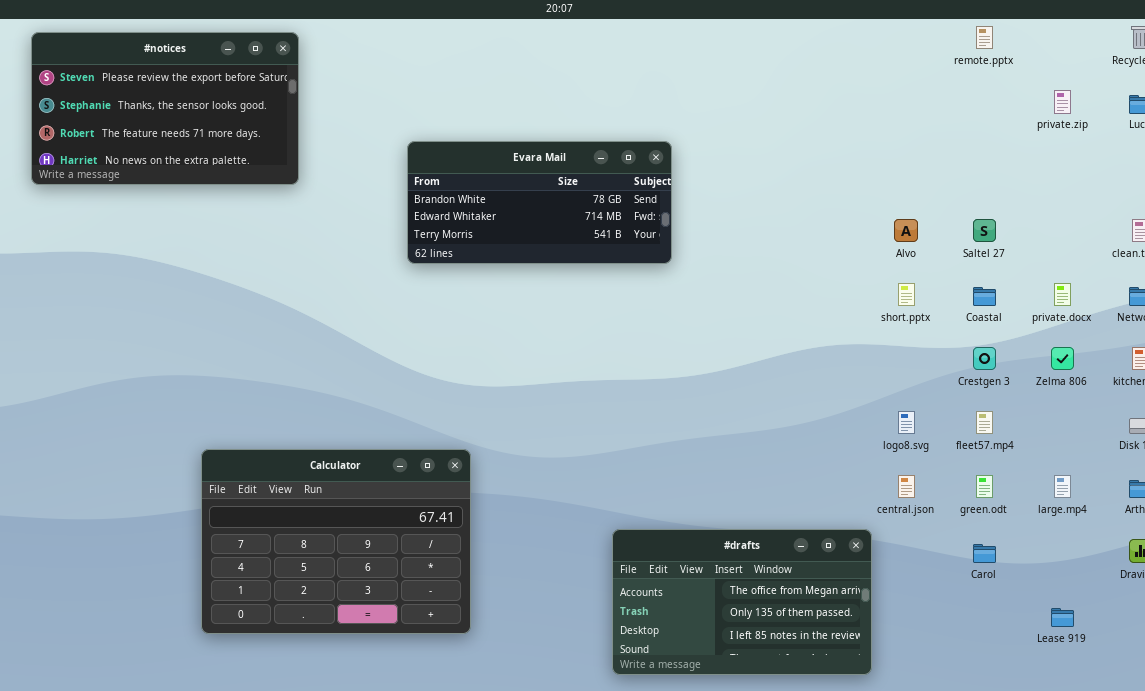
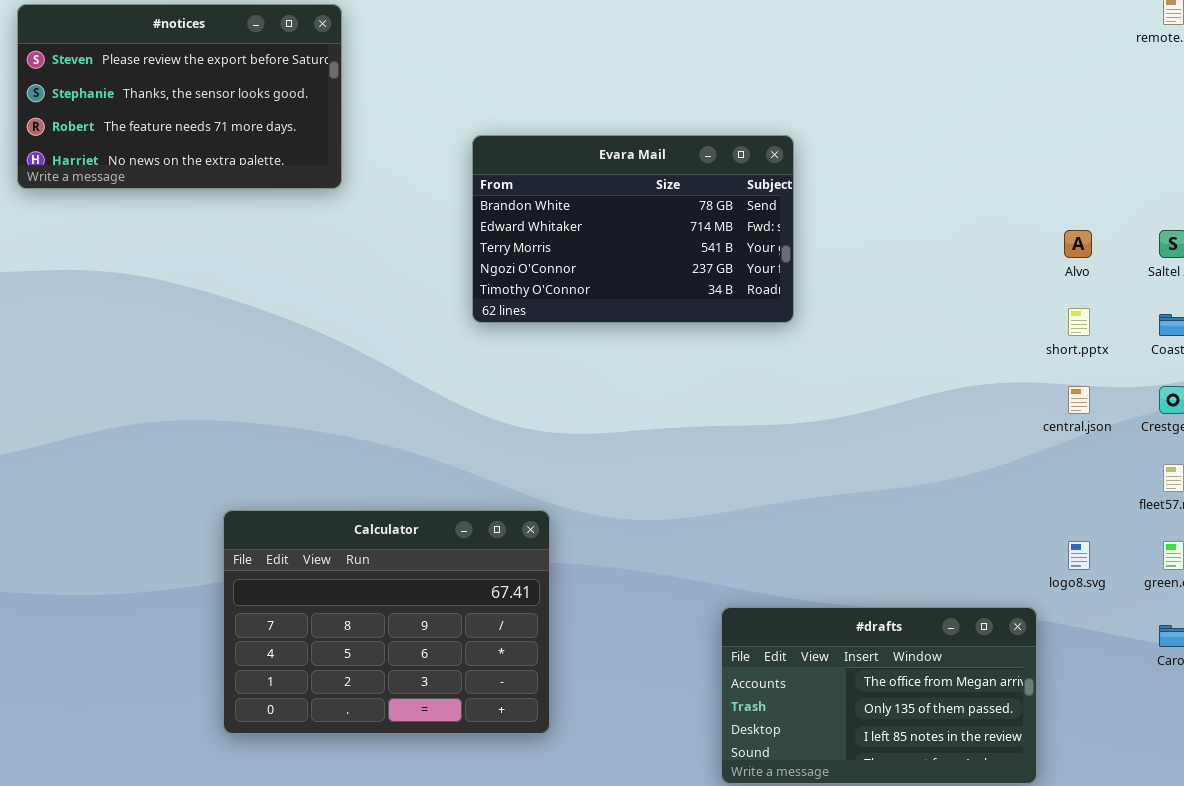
Evara Mail: [407,141,672,264] -> [472,135,794,323], resized
logo8.svg: [898,411,915,434] -> [1068,541,1090,570], moved
central.json: [898,475,915,498] -> [1068,386,1090,414], moved

